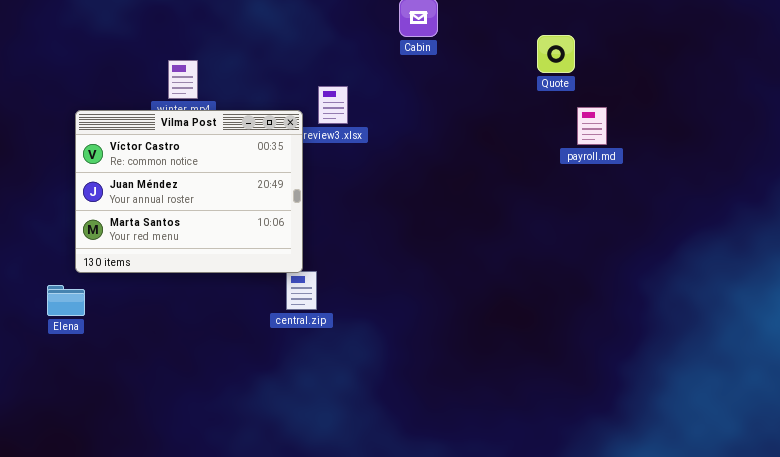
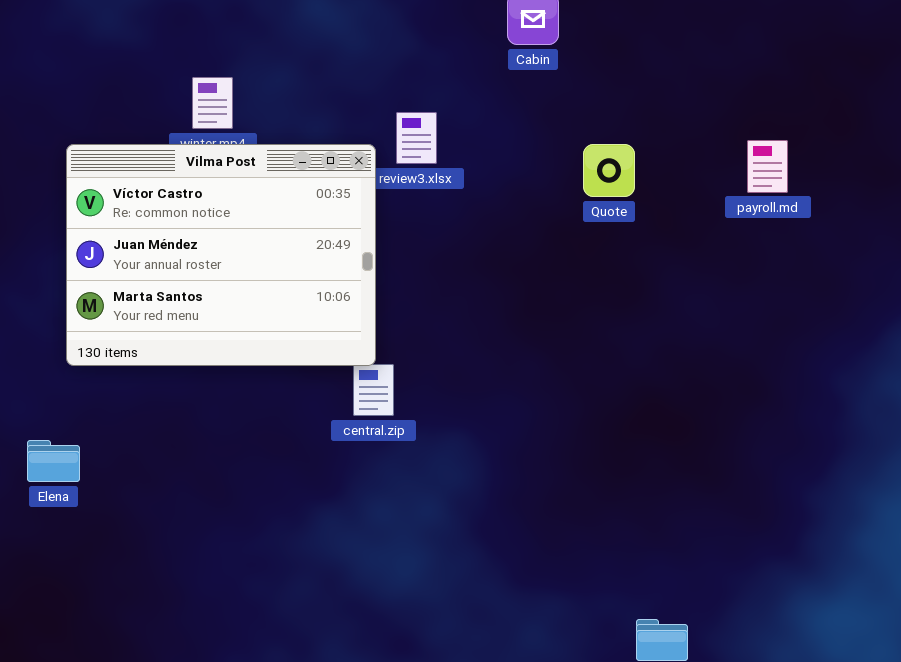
Quote: [537,35,575,73] -> [583,144,635,197], moved
Elena: [47,285,85,316] -> [27,440,80,482], moved

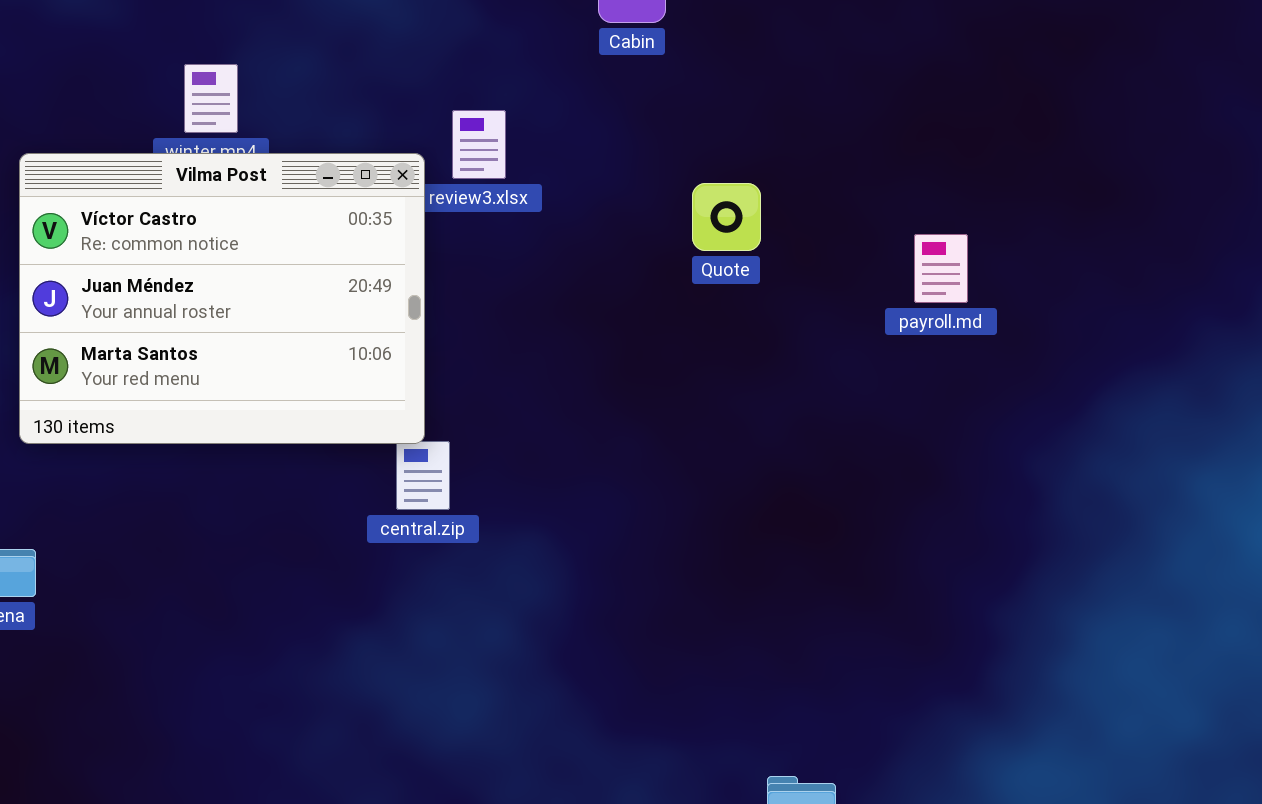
payroll.md: [747,140,788,193] -> [914,234,968,303], moved
Quote: [583,144,635,197] -> [692,183,761,251], moved

